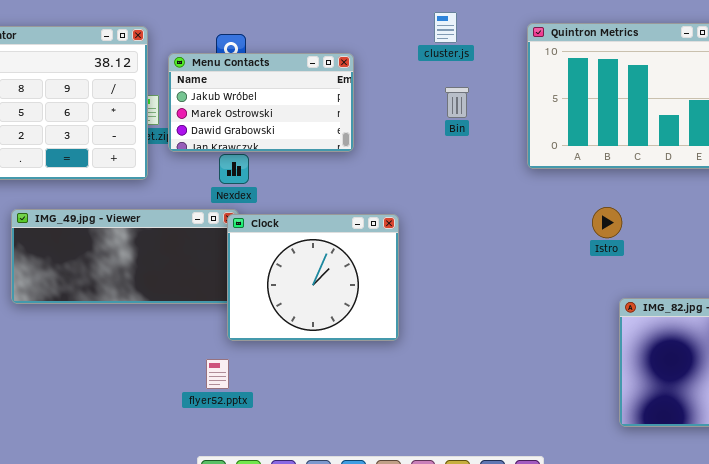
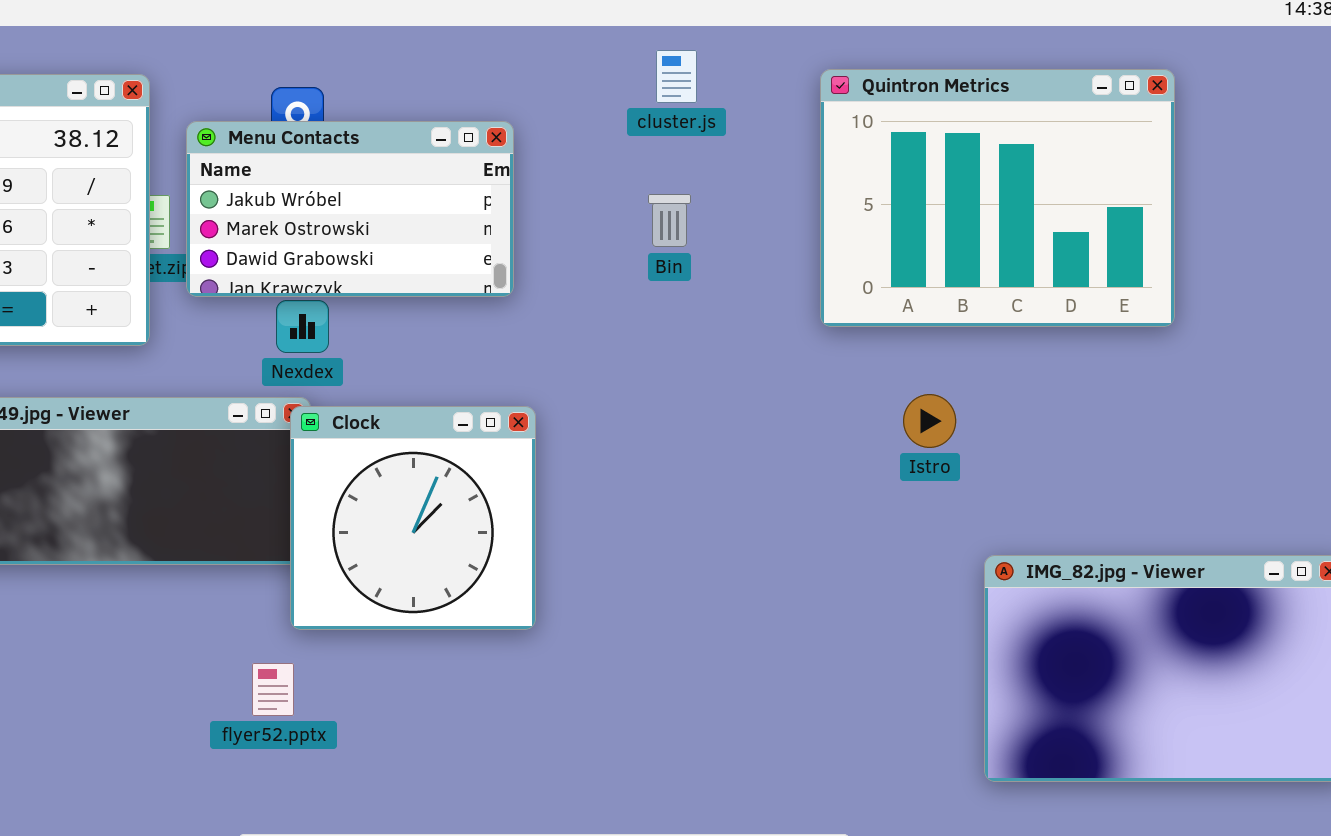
Bin: [445,87,469,118] -> [648,194,691,247], moved
Istro: [592,207,622,238] -> [903,394,956,448], moved
Clock: [227,214,399,341] -> [290,406,536,630], resized

